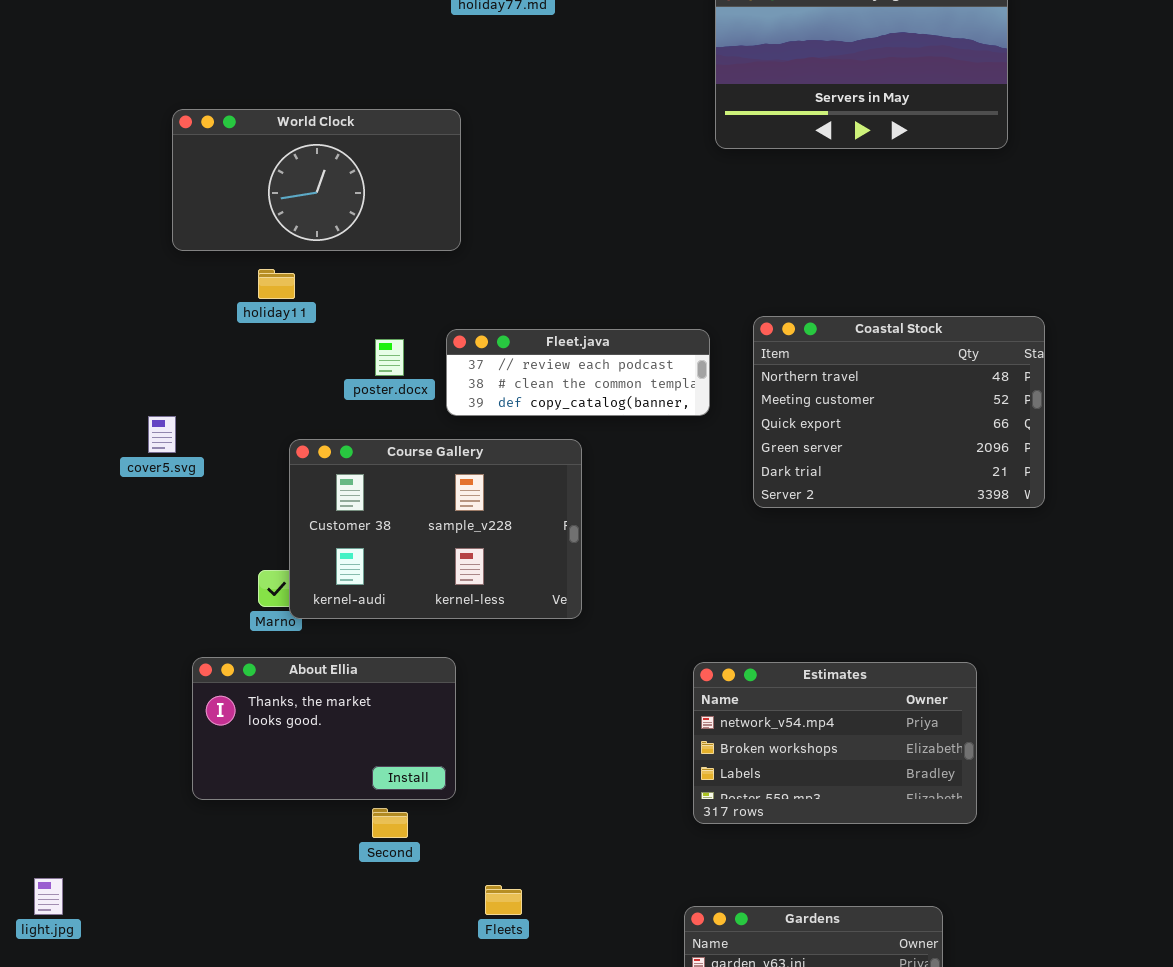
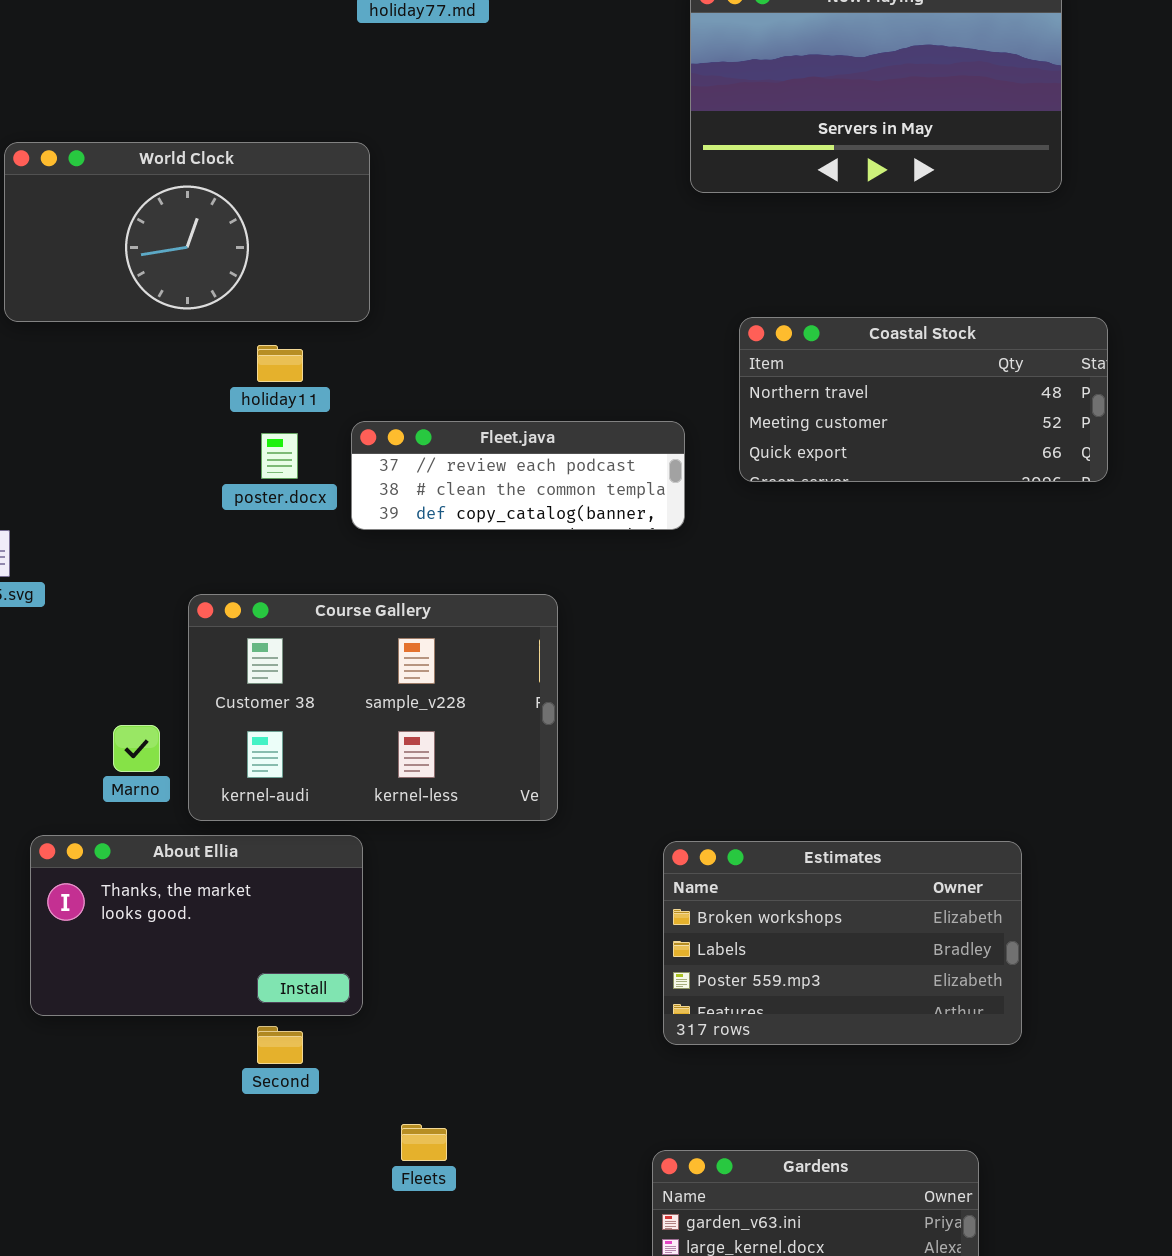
holiday11: [258,269,295,299] -> [257,345,303,382], moved
Coastal Stock: [753,316,1045,508] -> [739,317,1108,482], moved, resized
Course Gallery: [289,439,582,619] -> [188,594,558,821], moved
Estimates: [693,662,977,824] -> [663,841,1022,1045], scrolled down 1 row

